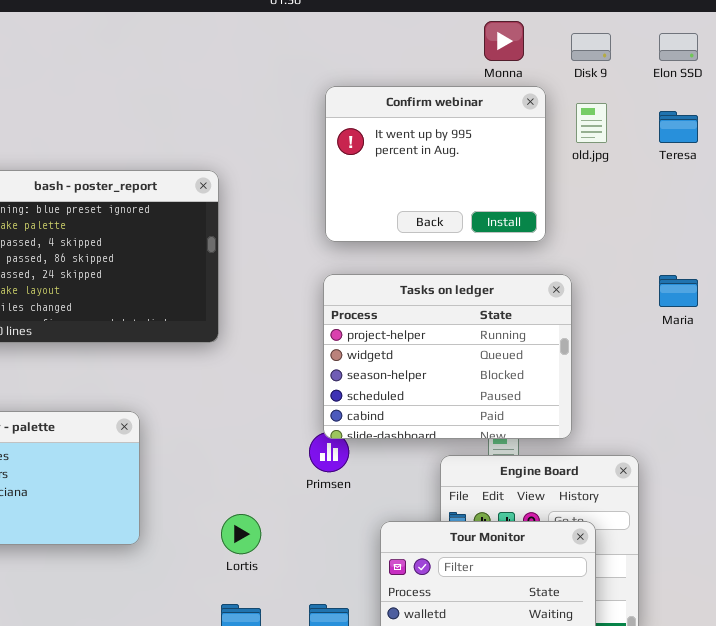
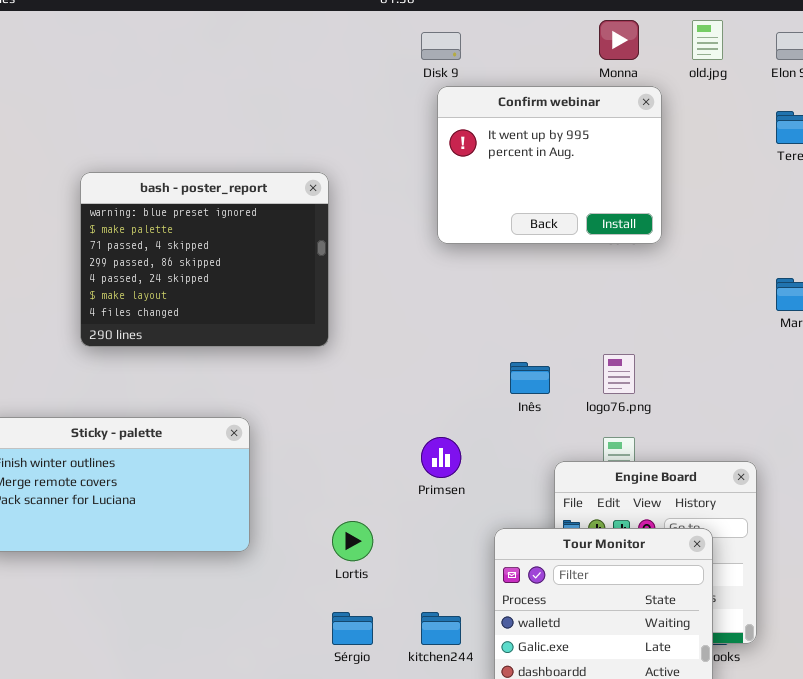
Disk 9: [571,33,611,61] -> [421,32,461,60], moved
old.jpg: [576,103,607,143] -> [692,20,723,60], moved
Tasks on ledger: [323,274,572,439] -> none, closed

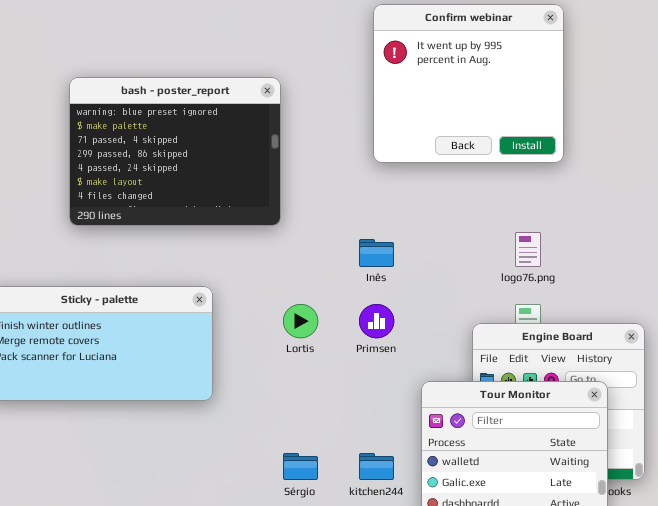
Confirm webinar: [437,86,662,244] -> [373,4,564,163], resized
Inês: [510,362,550,394] -> [359,239,394,267], moved
Lortis: [332,521,373,561] -> [283,304,318,338], moved

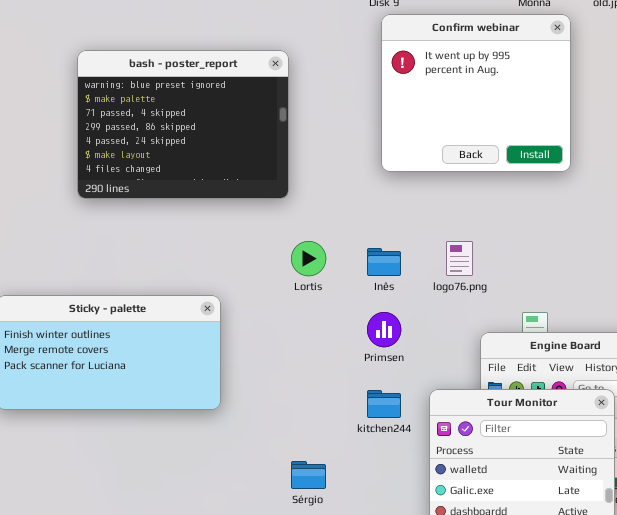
bash - poster_report: [69,77,281,226] -> [77,50,289,199], moved
logo76.png: [515,232,541,267] -> [446,241,473,276], moved
Lortis: [283,304,318,338] -> [291,241,326,276], moved
kitchen244: [359,453,394,480] -> [367,390,401,418], moved

